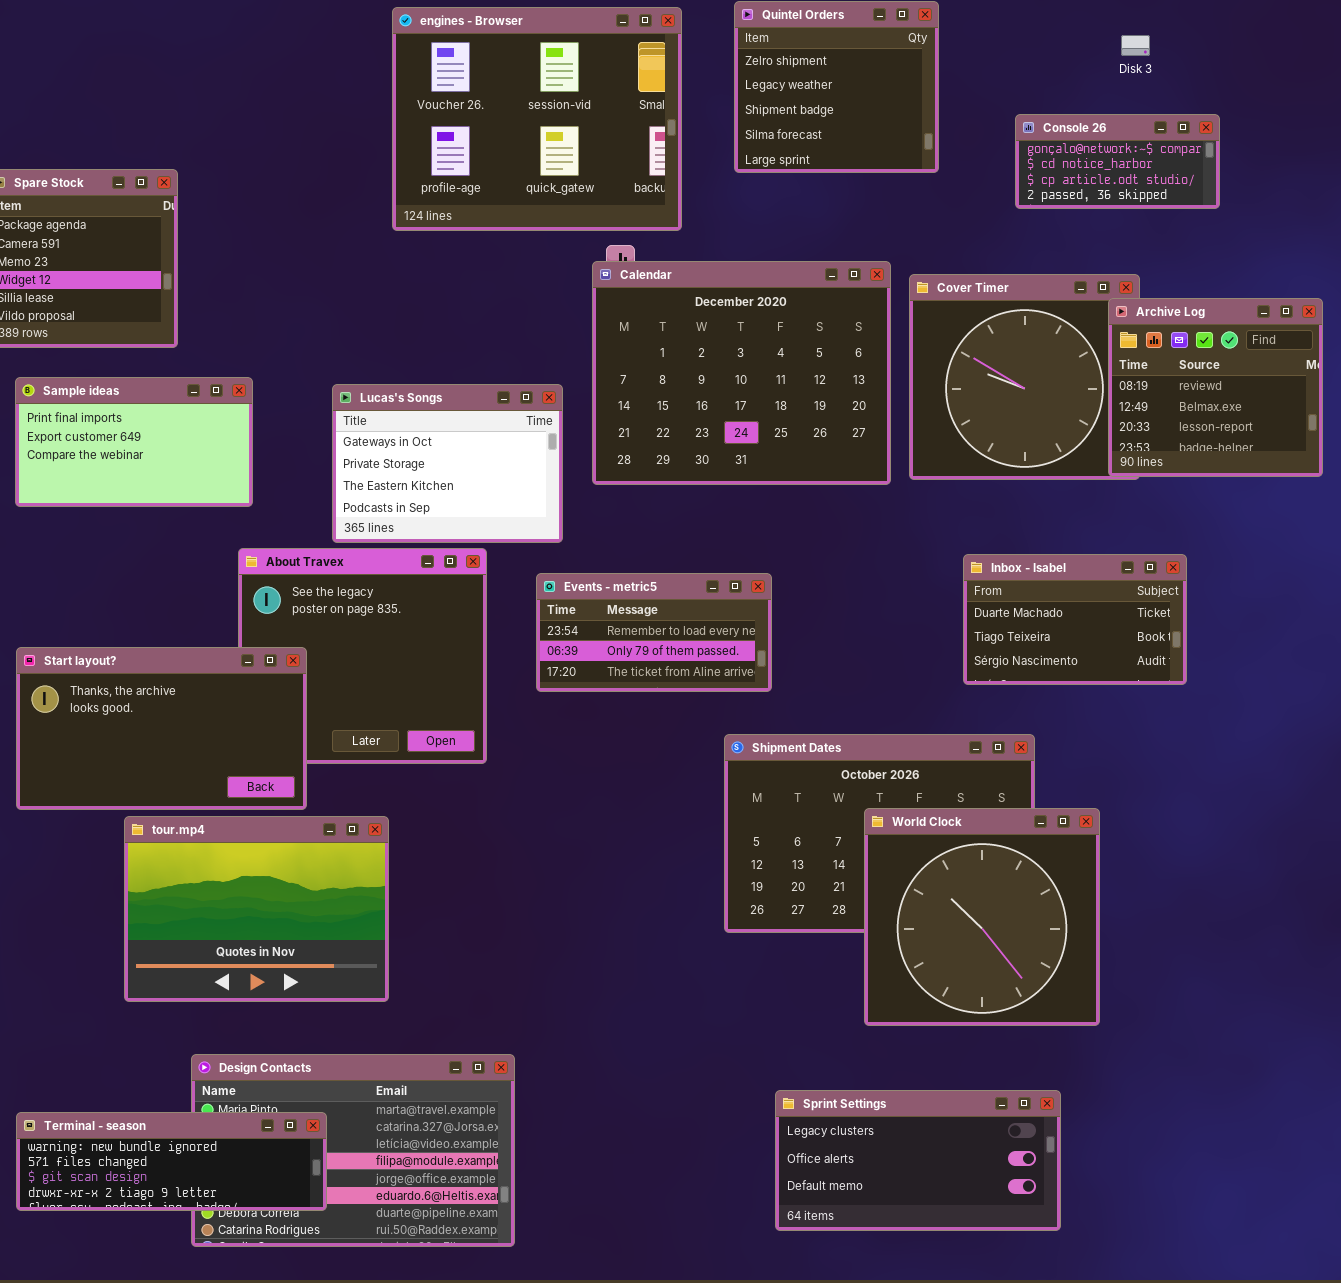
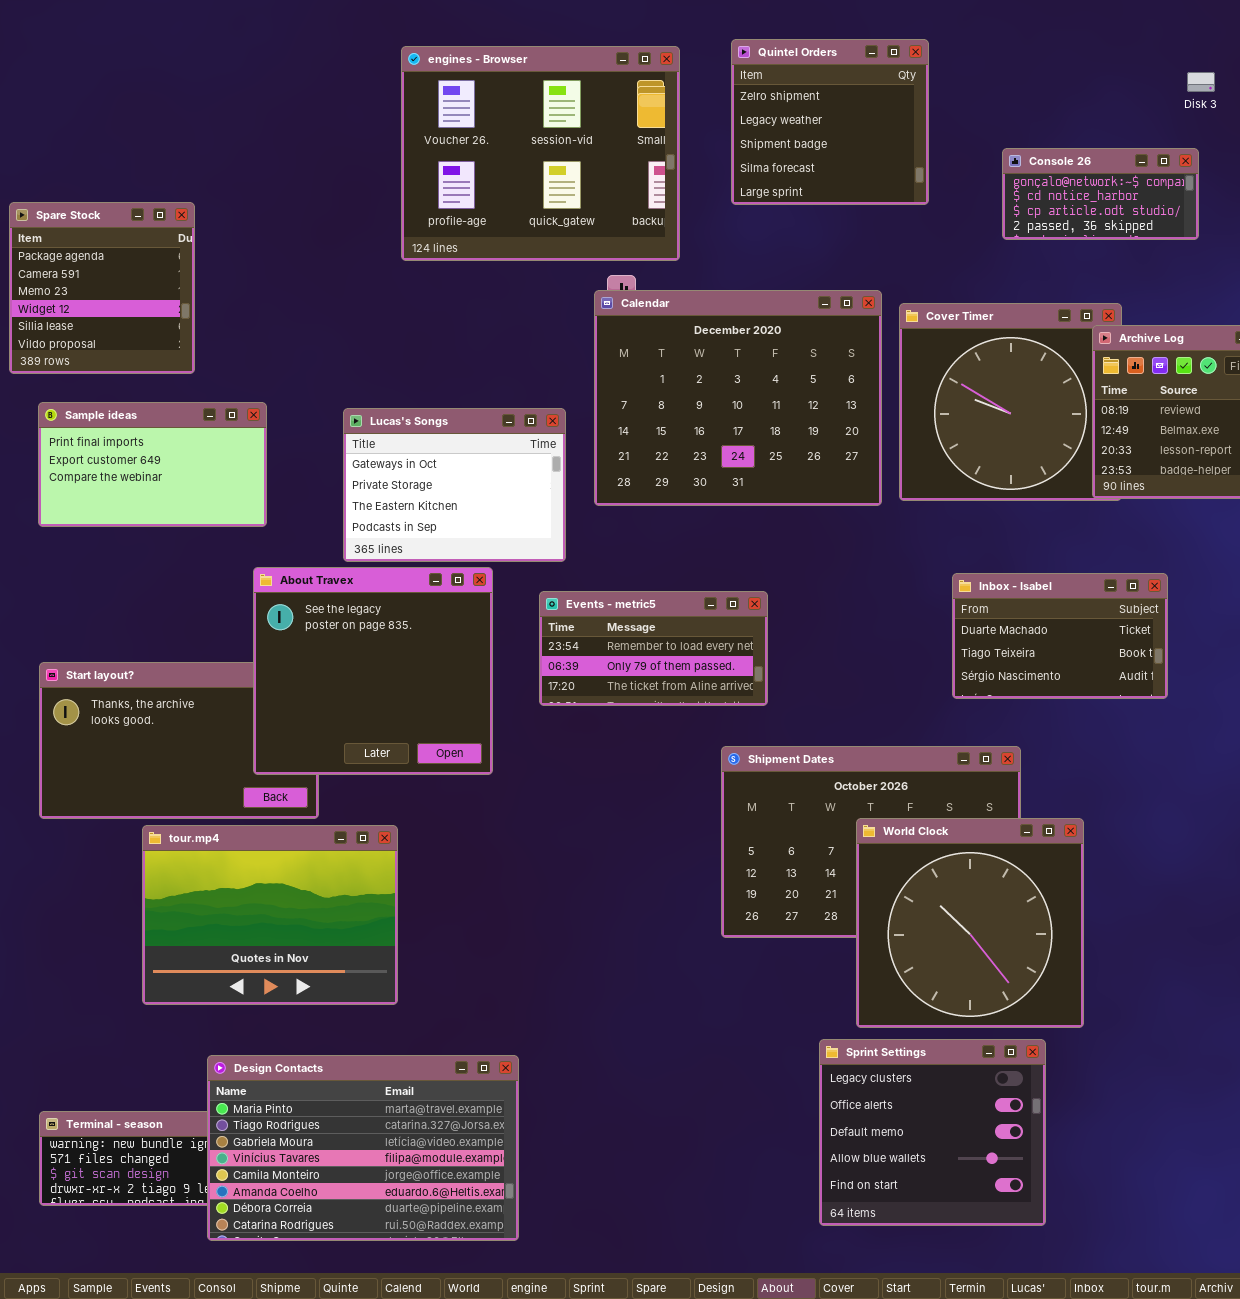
Disk 3: [1121,35,1150,56] -> [1187,72,1215,92], moved
About Travex: [238,548,487,764] -> [253,567,493,775], raised
Design Contacts: [191,1054,515,1247] -> [207,1055,519,1241], raised
Sprint Settings: [775,1090,1061,1231] -> [819,1039,1046,1226], resized

